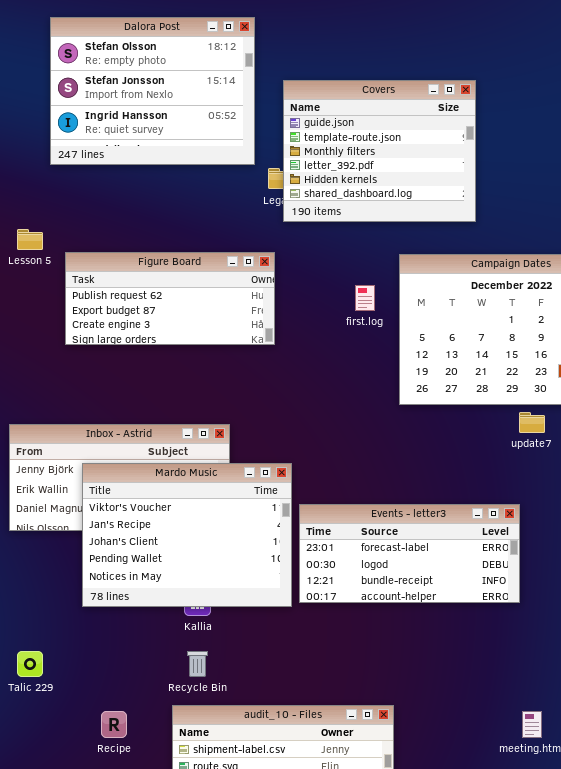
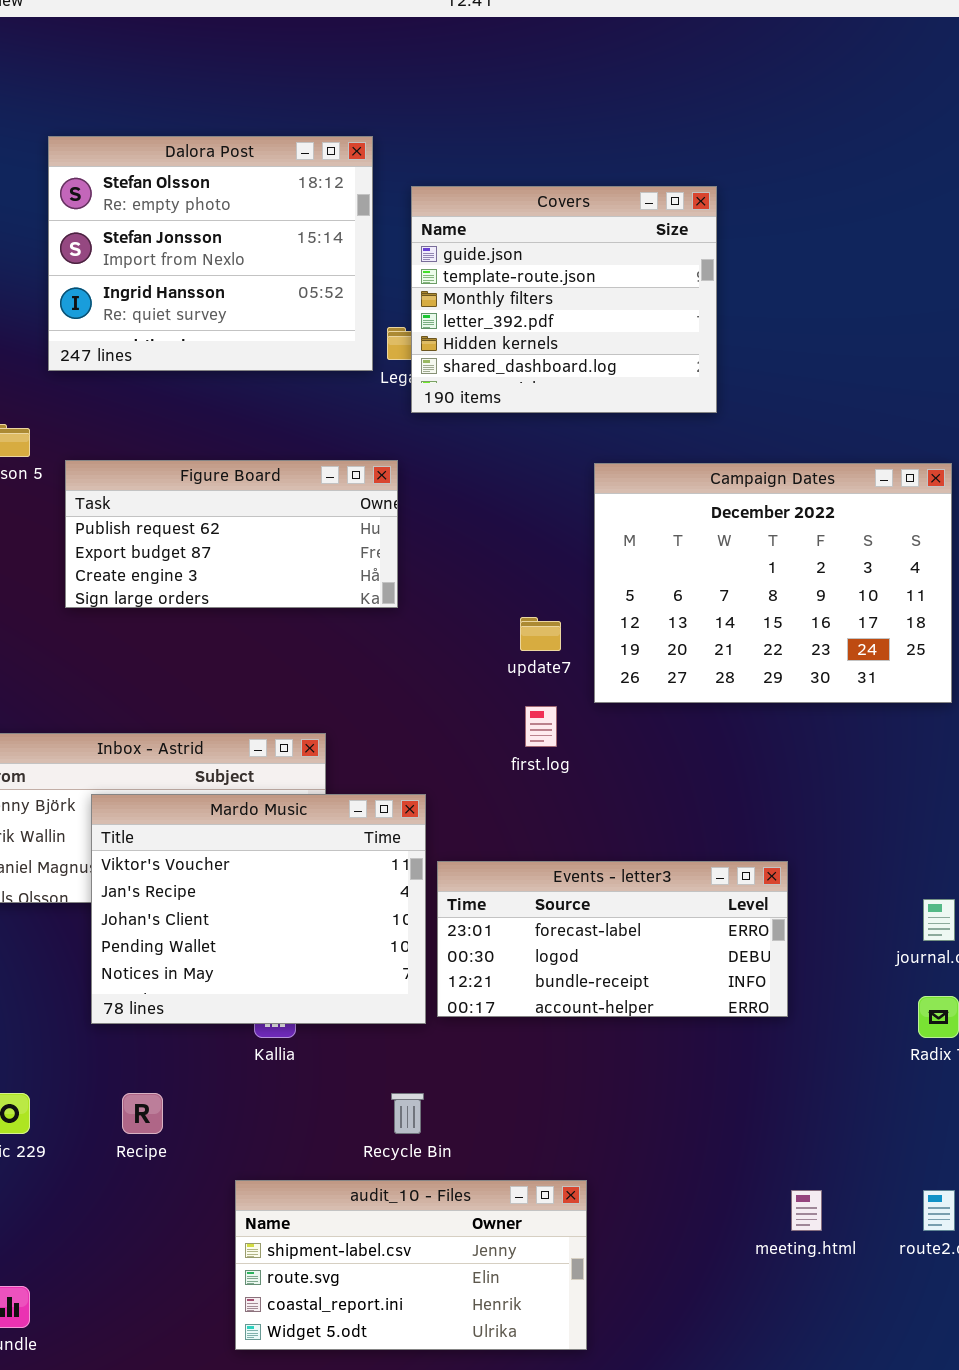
Dalora Post: [50,17,255,165] -> [48,136,373,371], moved
first.log: [355,285,375,311] -> [525,706,557,747], moved
update7: [519,412,545,433] -> [520,617,561,651], moved
Recycle Bin: [187,651,208,677] -> [391,1093,424,1134], moved
Recipe: [101,711,127,738] -> [122,1093,163,1134], moved

